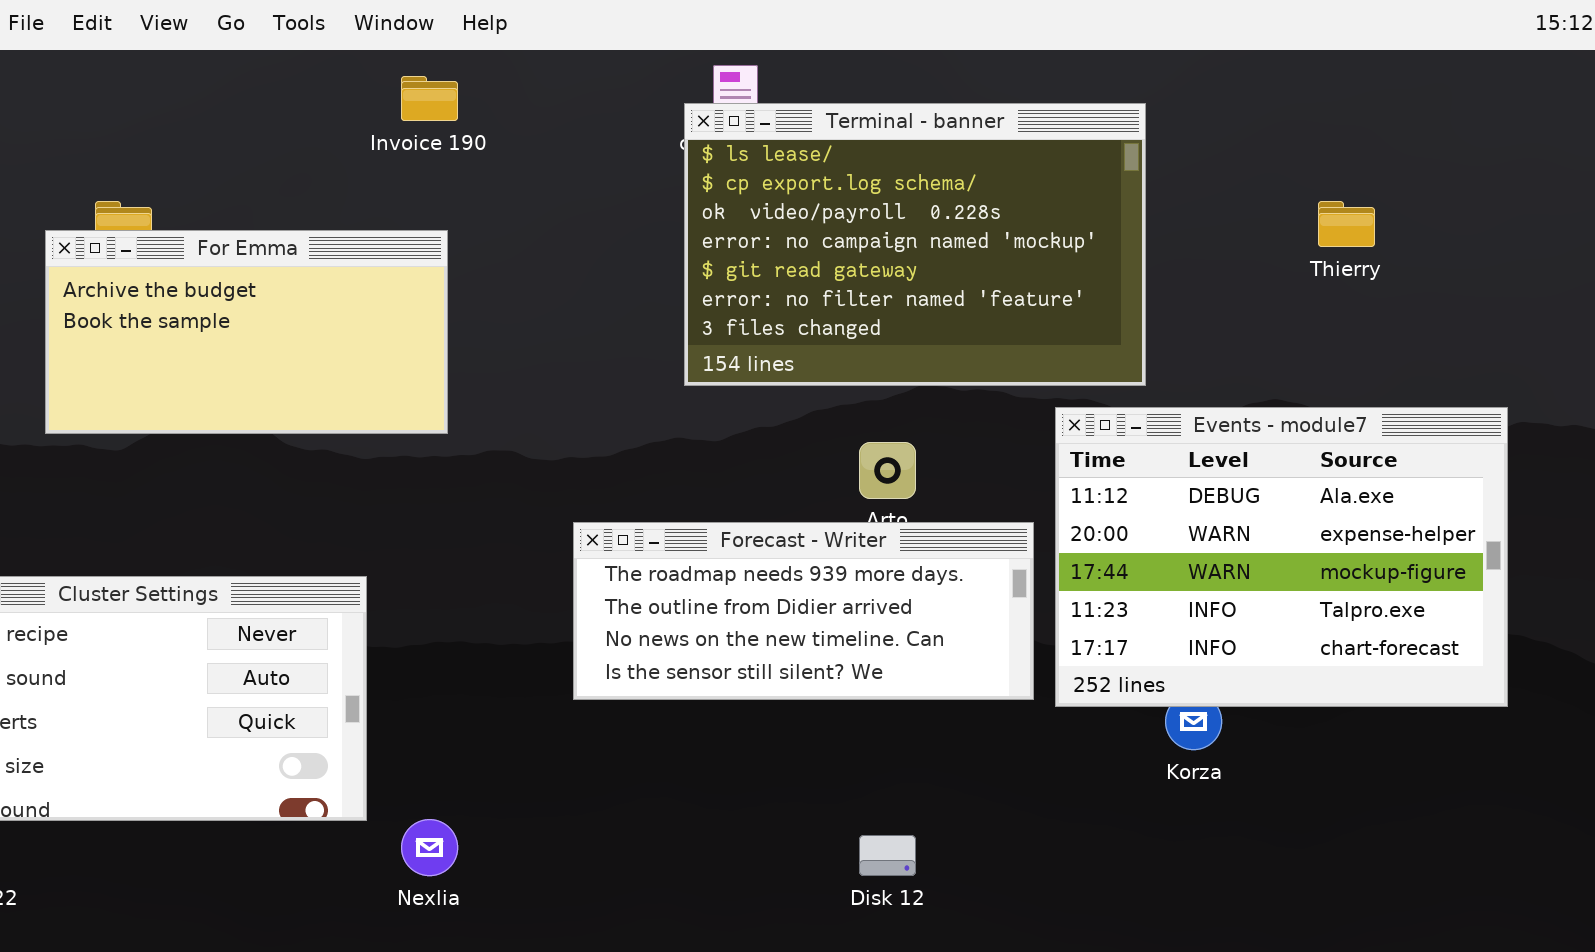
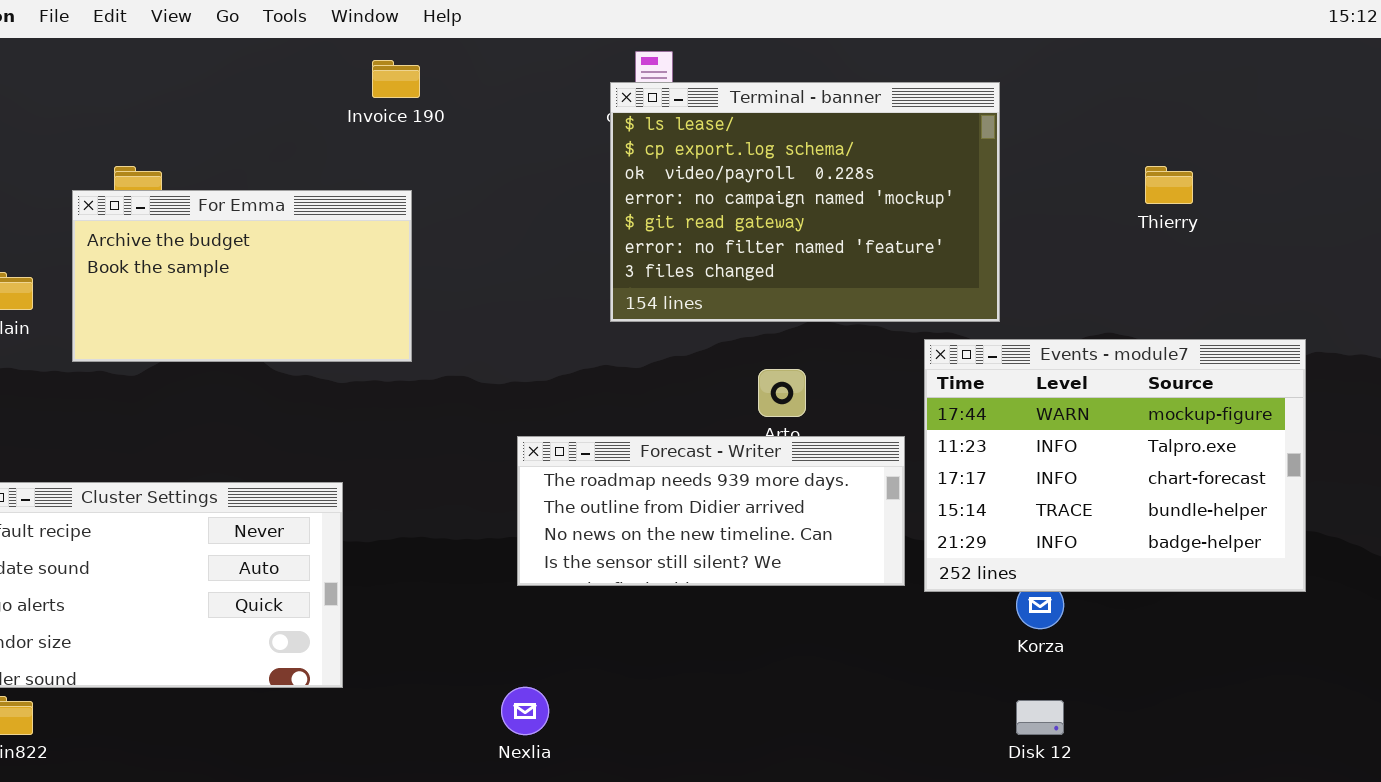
Events - module7: [1055,407,1508,707] -> [924,339,1306,592], scrolled down 2 rows
Nexlia: [401,819,458,876] -> [501,687,549,735], moved
Disk 12: [859,835,916,876] -> [1016,700,1064,735], moved

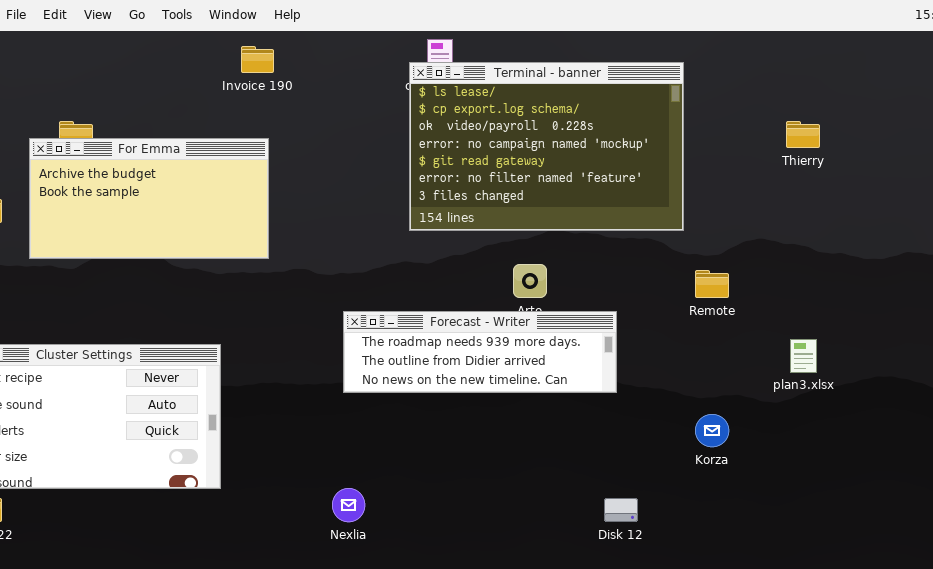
Events - module7: [924,339,1306,592] -> none, closed
Forecast - Writer: [517,436,905,586] -> [343,311,617,393], resized
Disk 12: [1016,700,1064,735] -> [604,498,638,522], moved

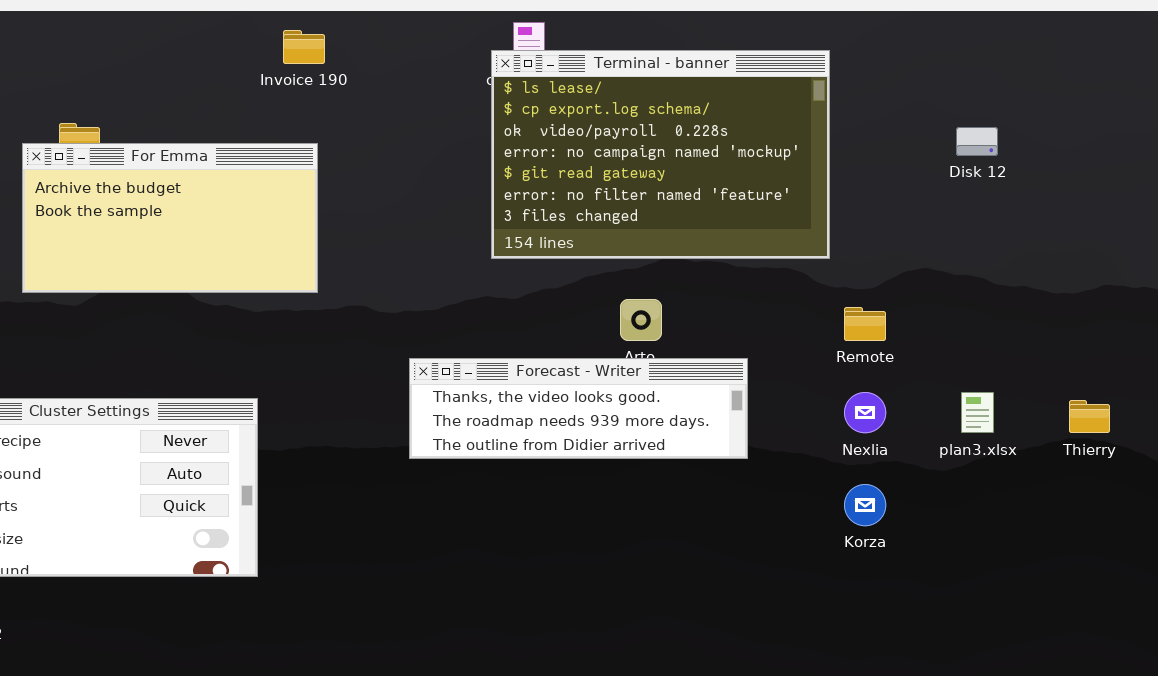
Thierry: [786,121,820,148] -> [1069,400,1110,433], moved
Forecast - Writer: [343,311,617,393] -> [409,358,748,459], scrolled up 1 row
Nexlia: [332,488,365,522] -> [844,392,886,433], moved
Disk 12: [604,498,638,522] -> [956,127,998,156], moved

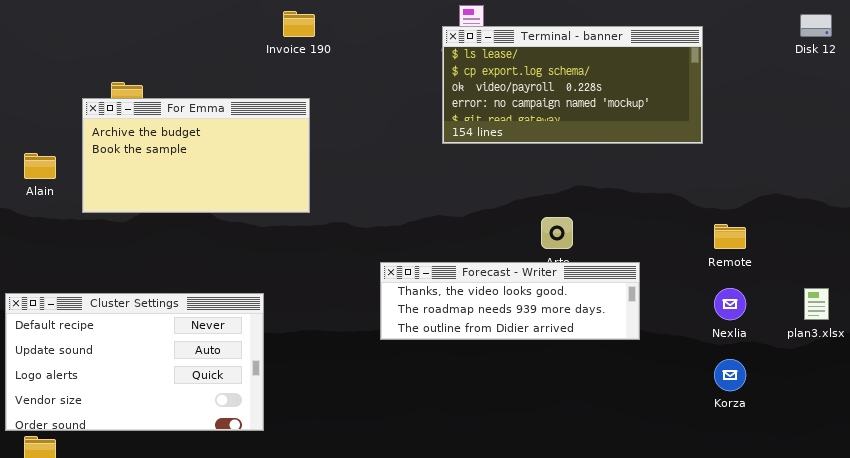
Terminal - banner: [491,50,830,259] -> [442,26,703,144], resized
Disk 12: [956,127,998,156] -> [800,14,832,37], moved

